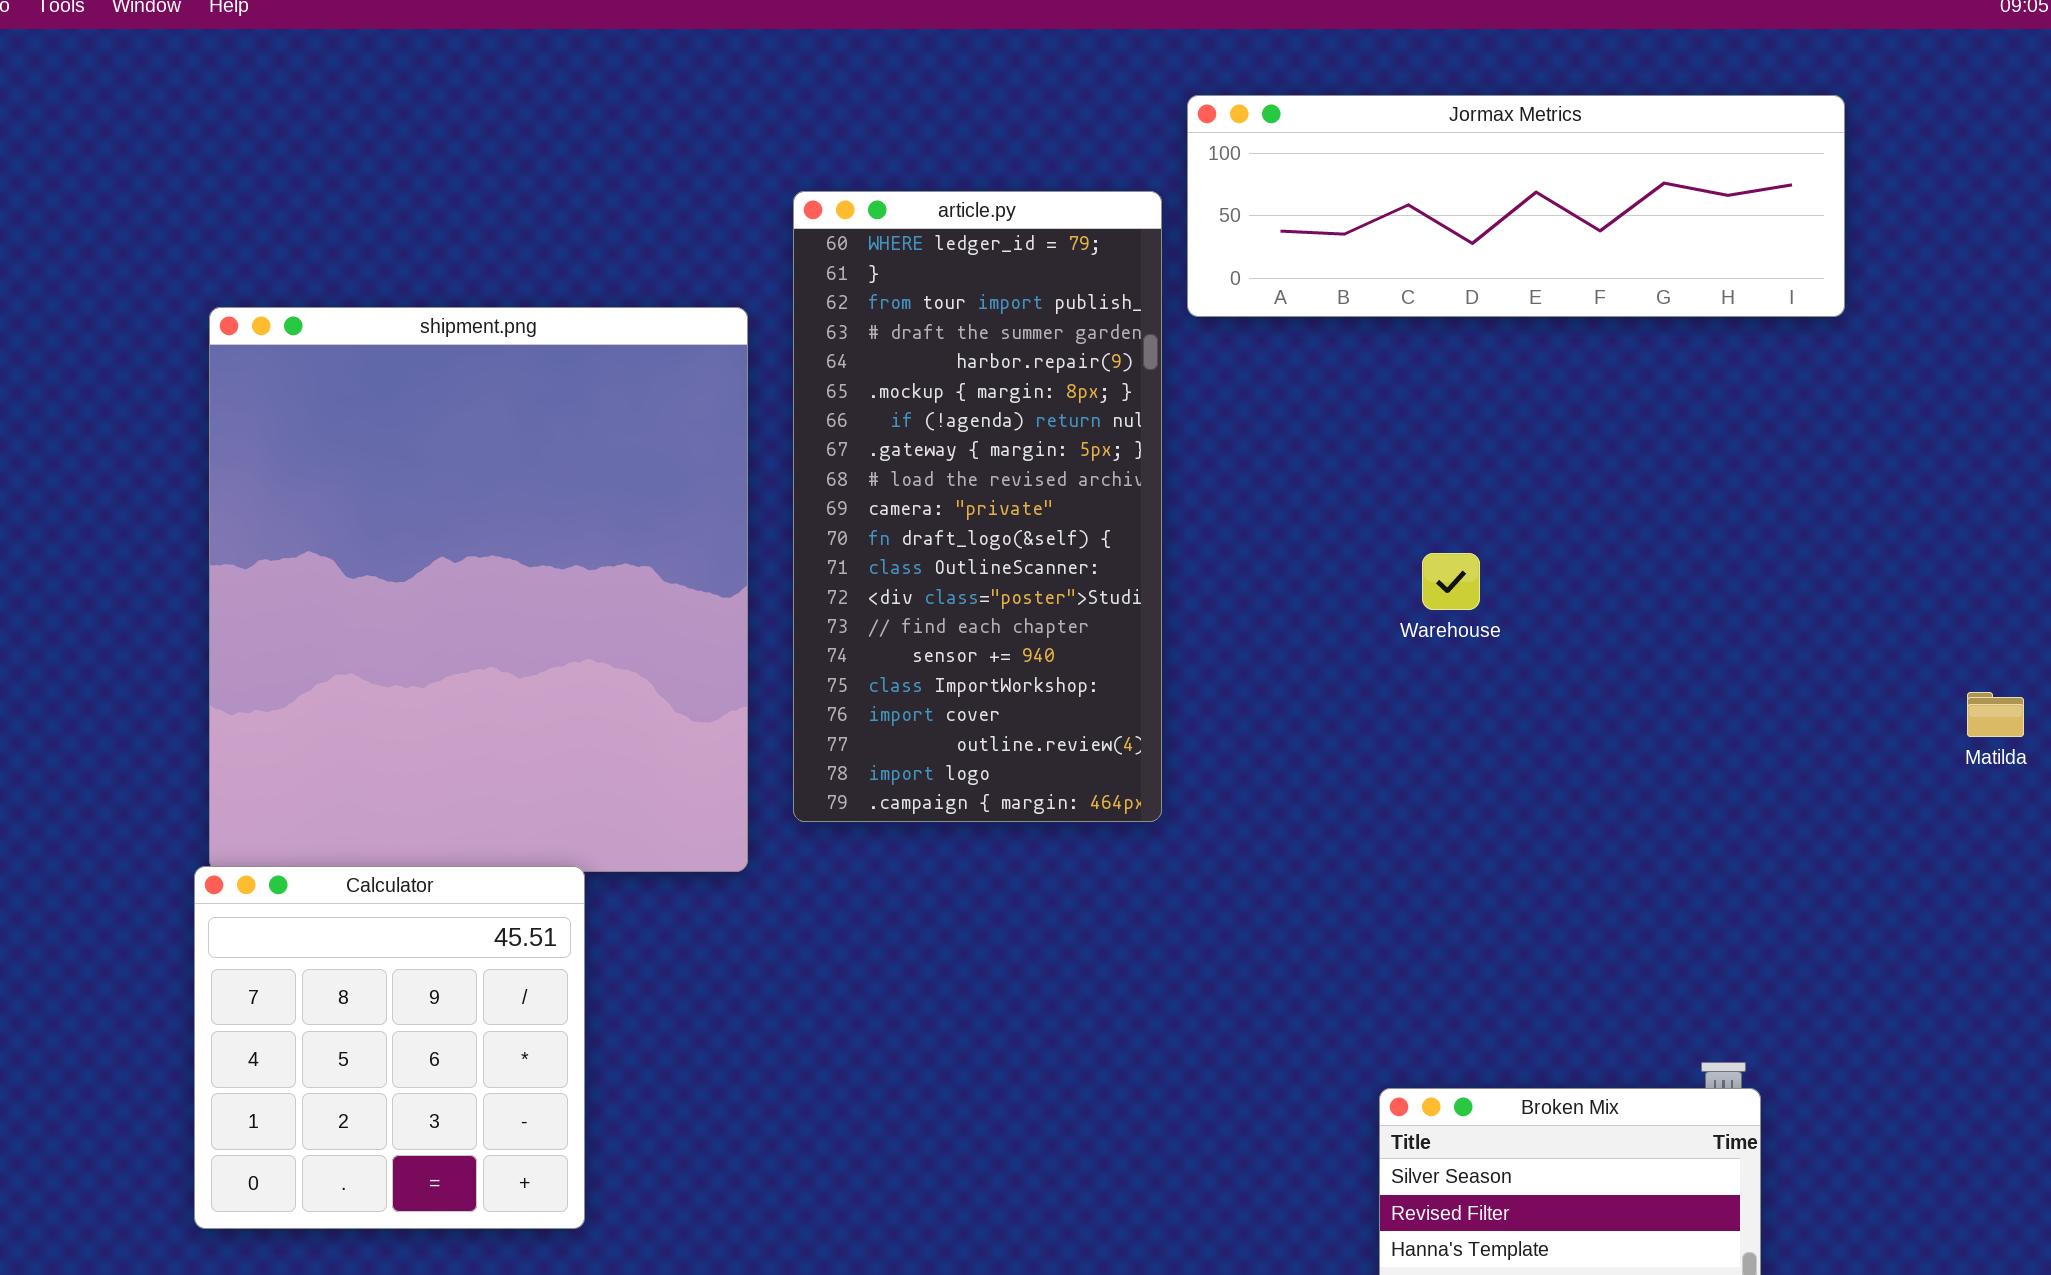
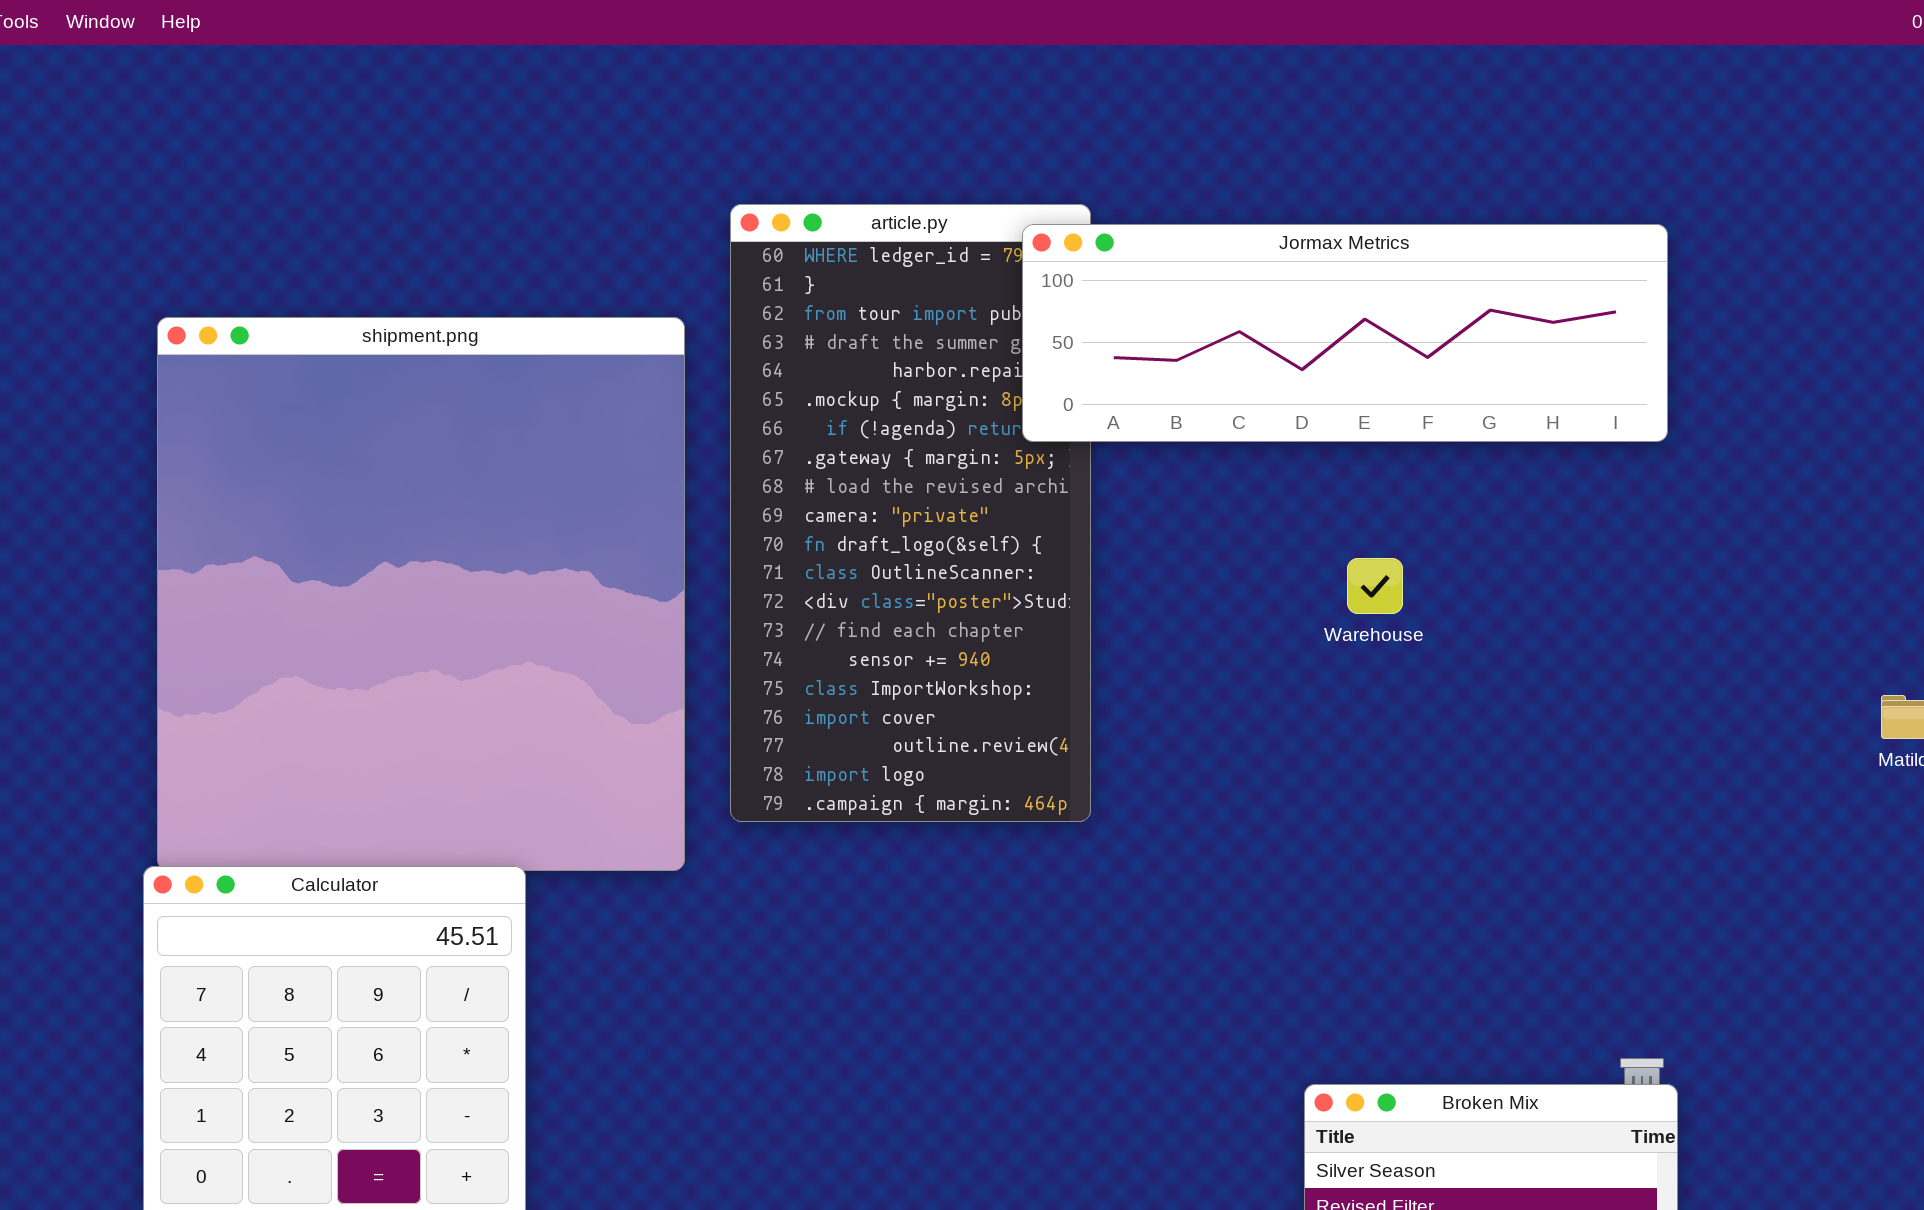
Jormax Metrics: [1187,95,1845,317] -> [1022,224,1668,442], moved

